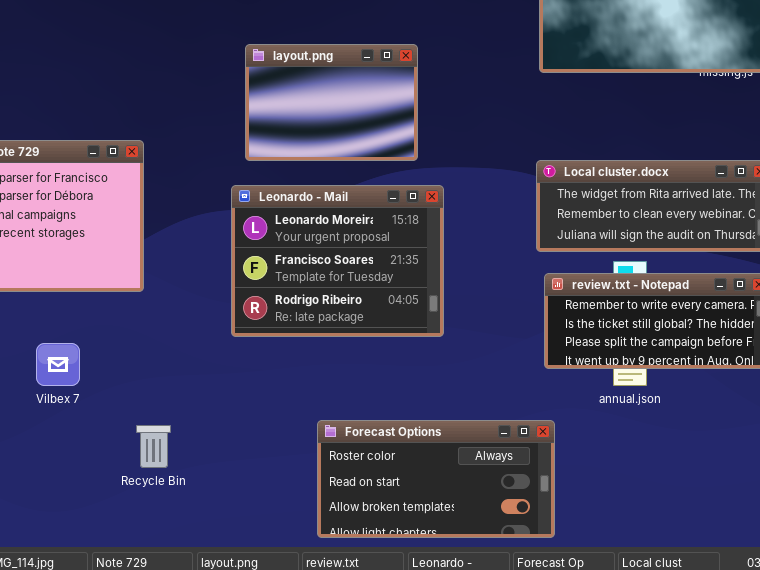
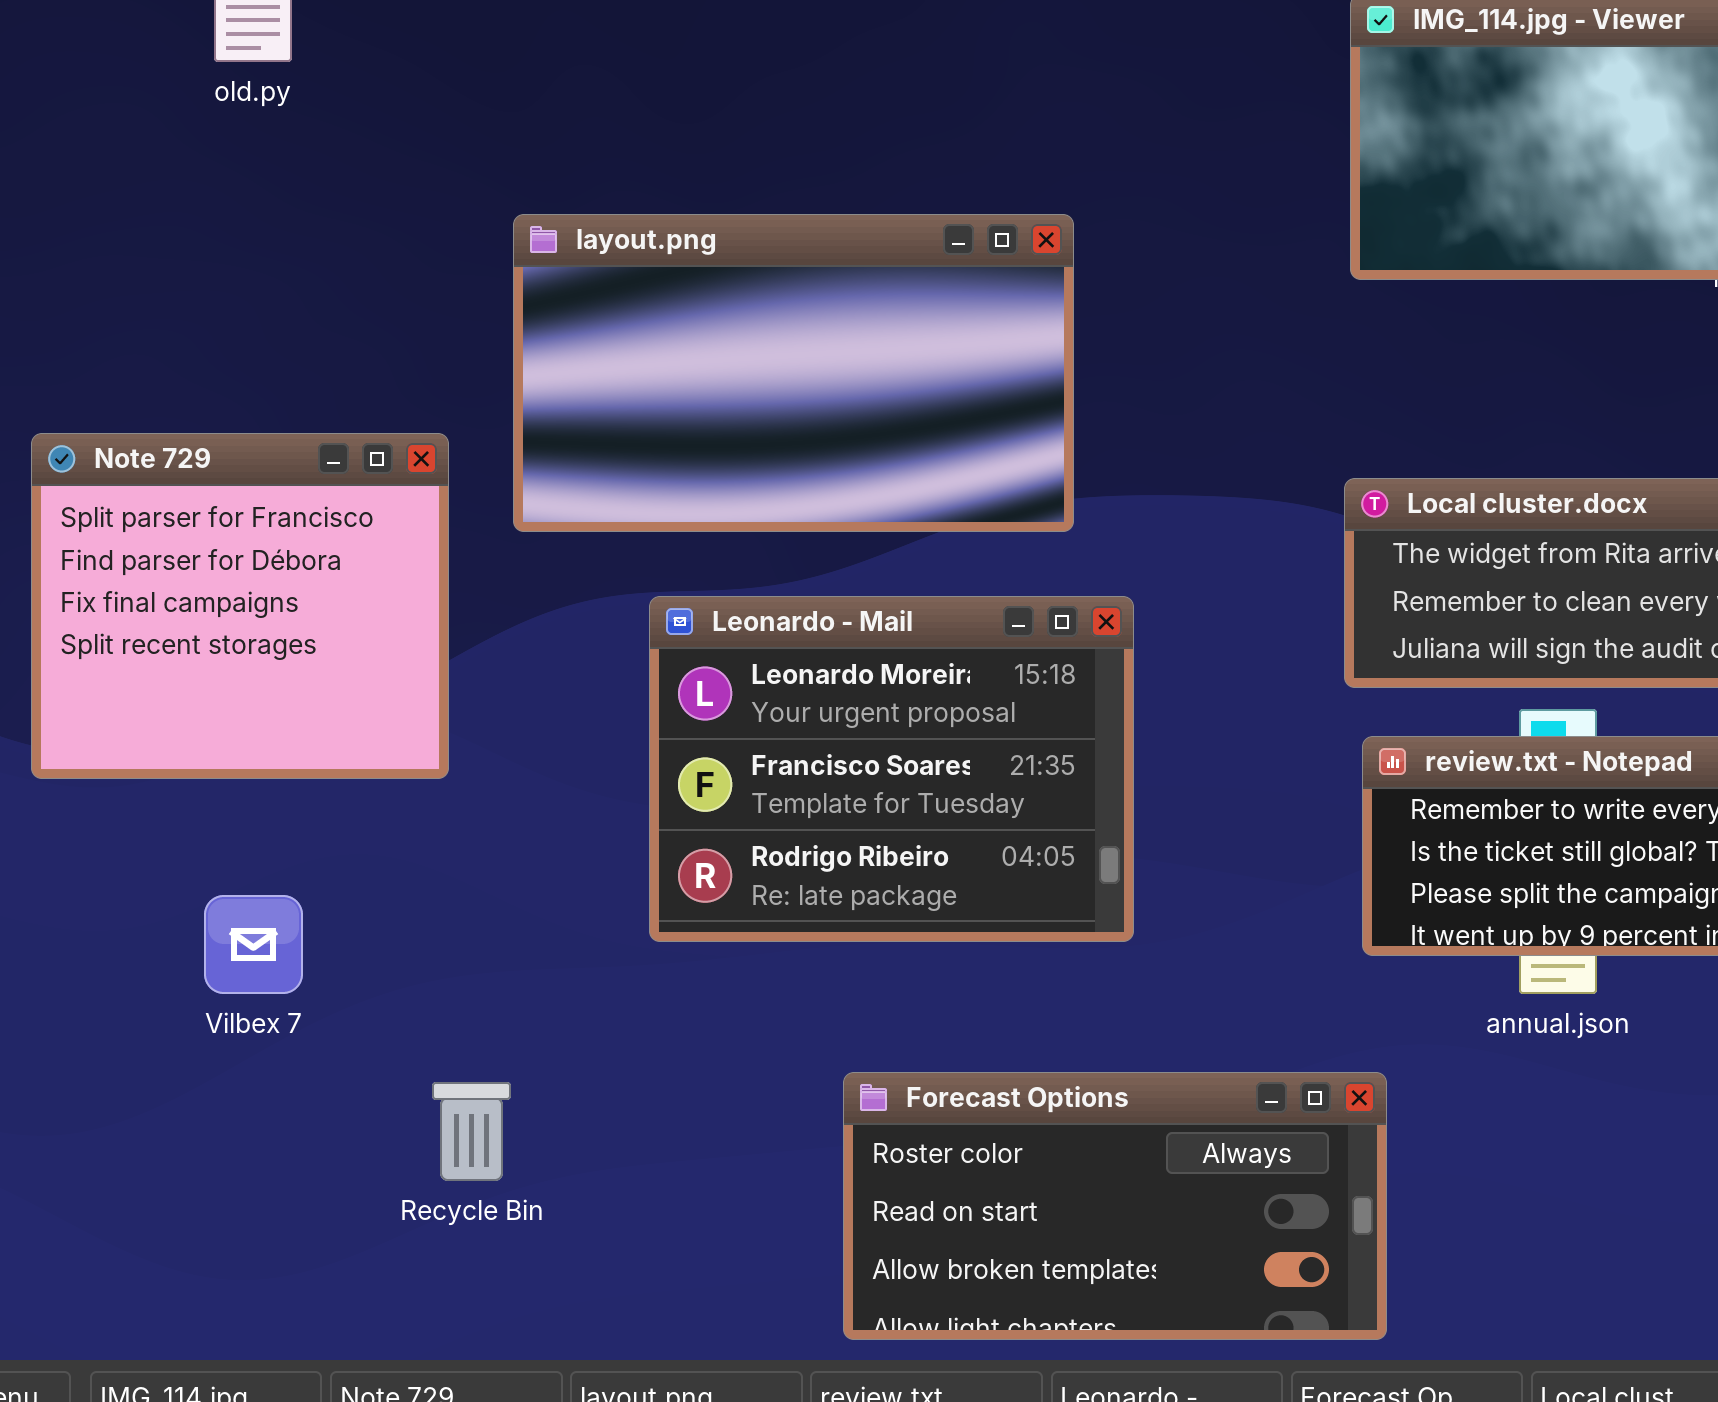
layout.png: [245,44,418,161] -> [513,214,1074,532], resized
Leonardo - Mail: [231,185,444,337] -> [649,596,1134,942], moved

